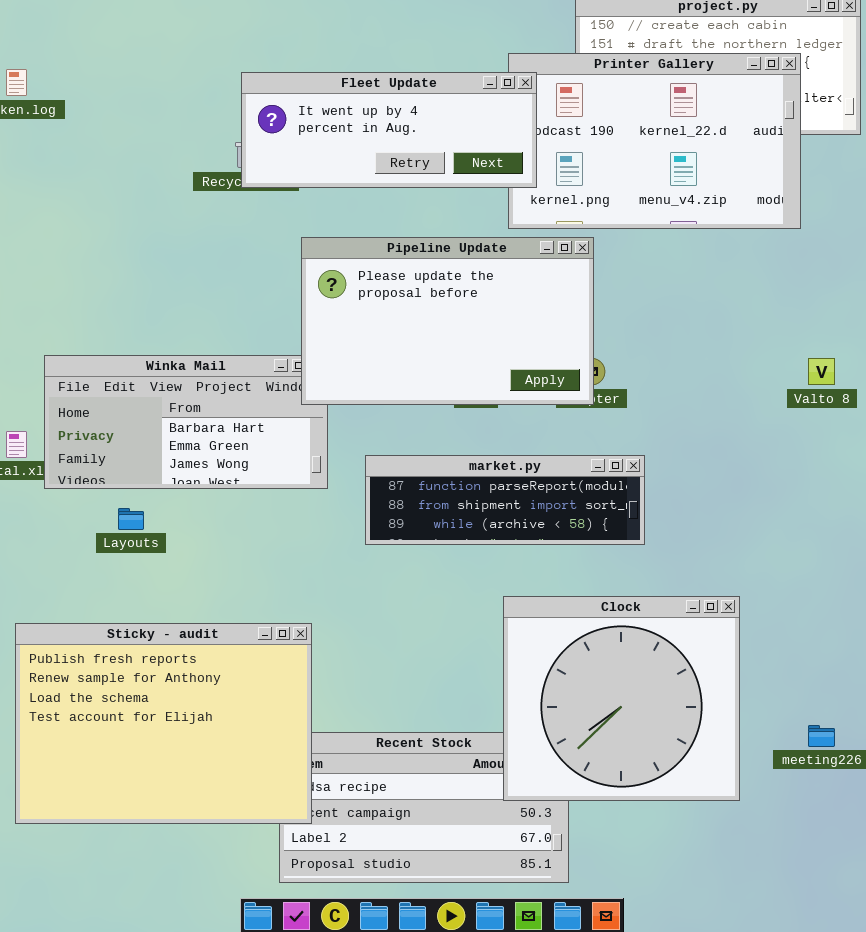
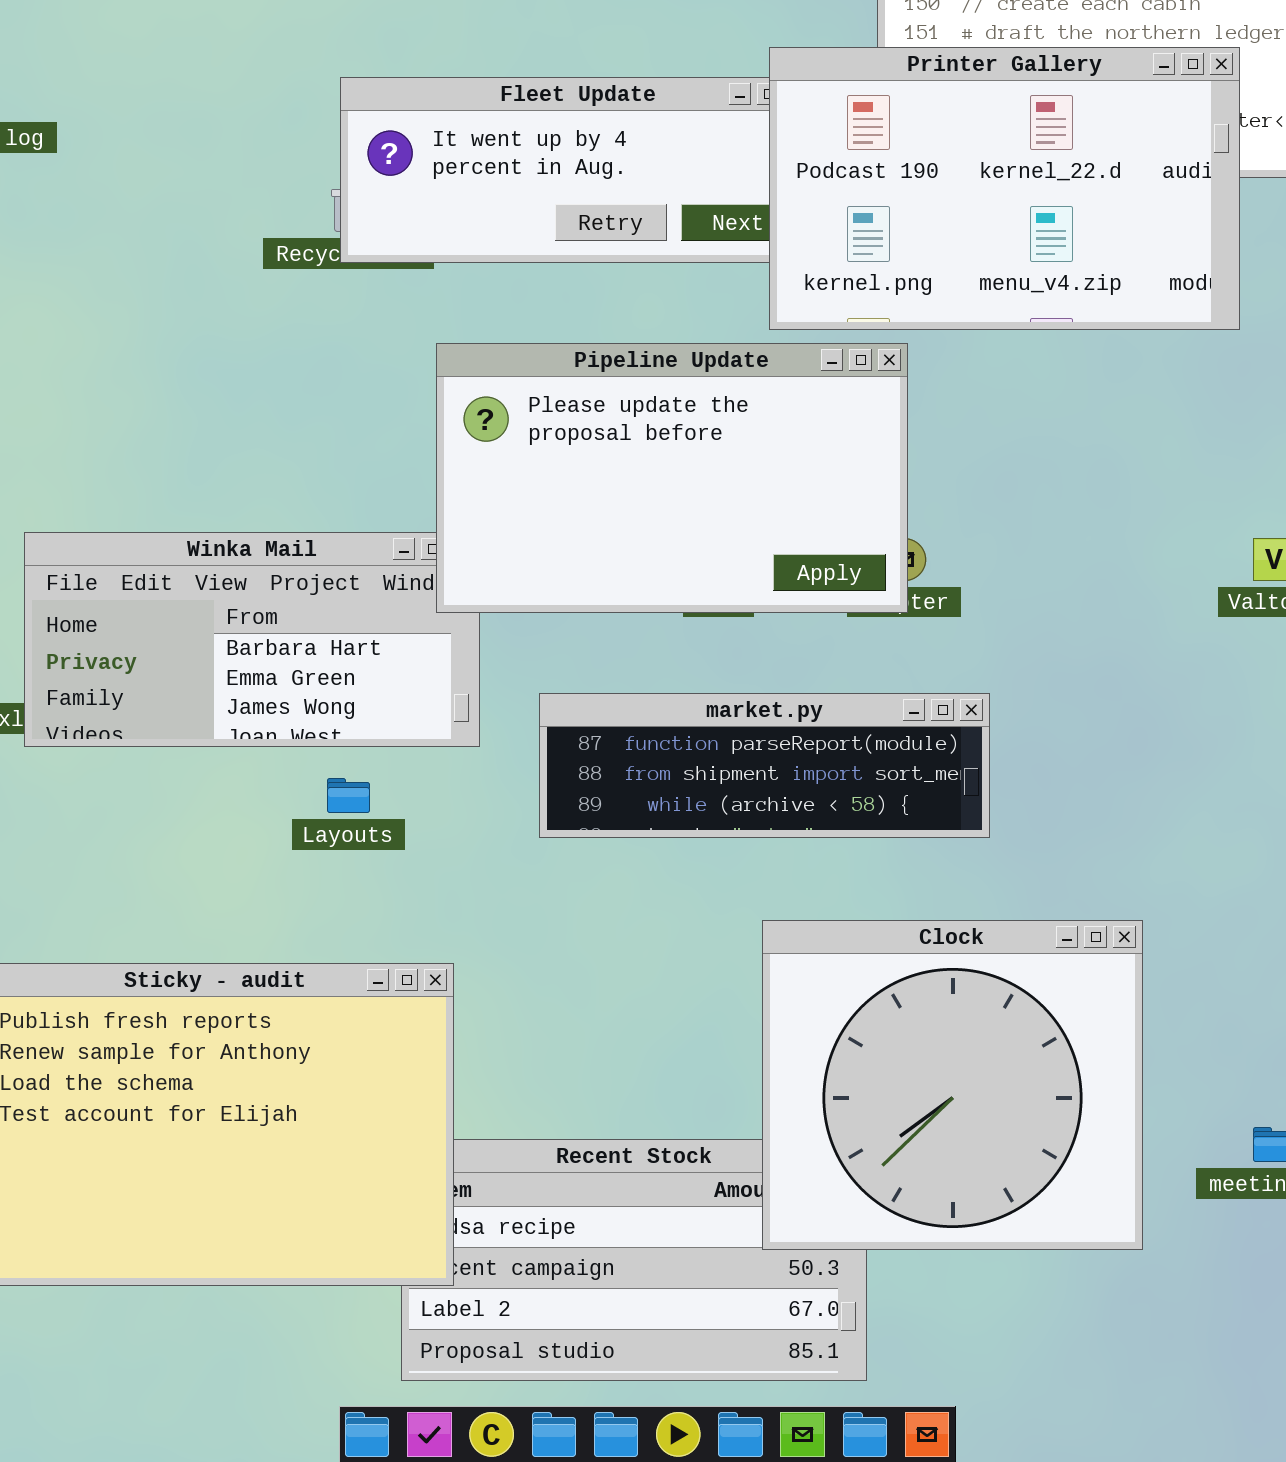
Printer Gallery: [508,53,801,229] -> [769,47,1240,330], raised
Layouts: [118,508,144,530] -> [327,778,370,813], moved

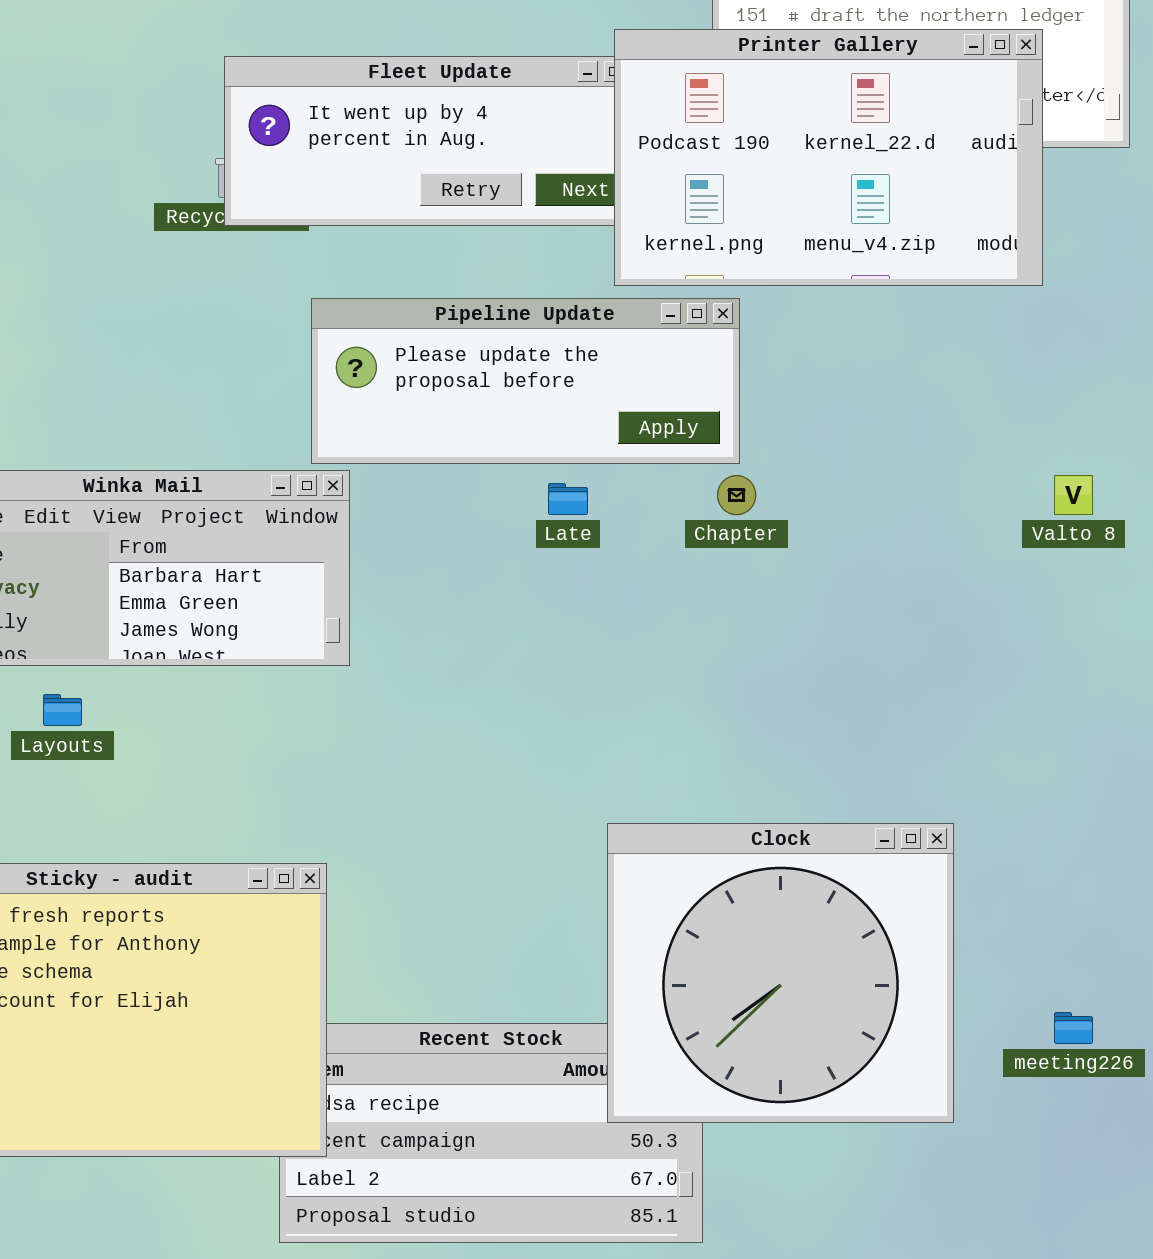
Pipeline Update: [436,343,908,613] -> [311,298,740,464], resized
market.py: [539,693,990,838] -> none, closed
Layouts: [327,778,370,813] -> [43,694,82,726], moved

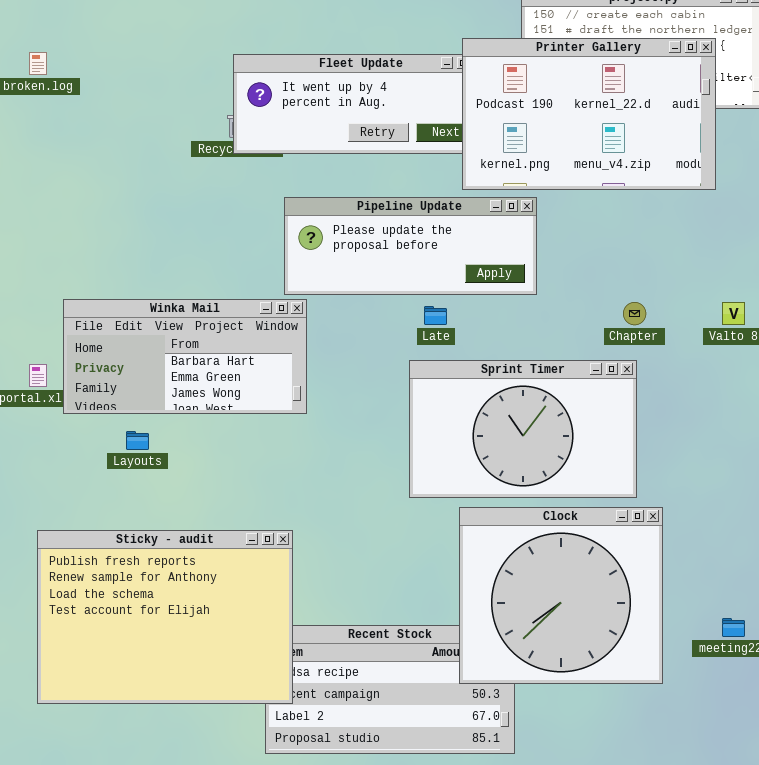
Chapter: [717,475,756,515] -> [623,302,646,325], moved
Sprint Timer: none -> [409,360,637,498], opened

